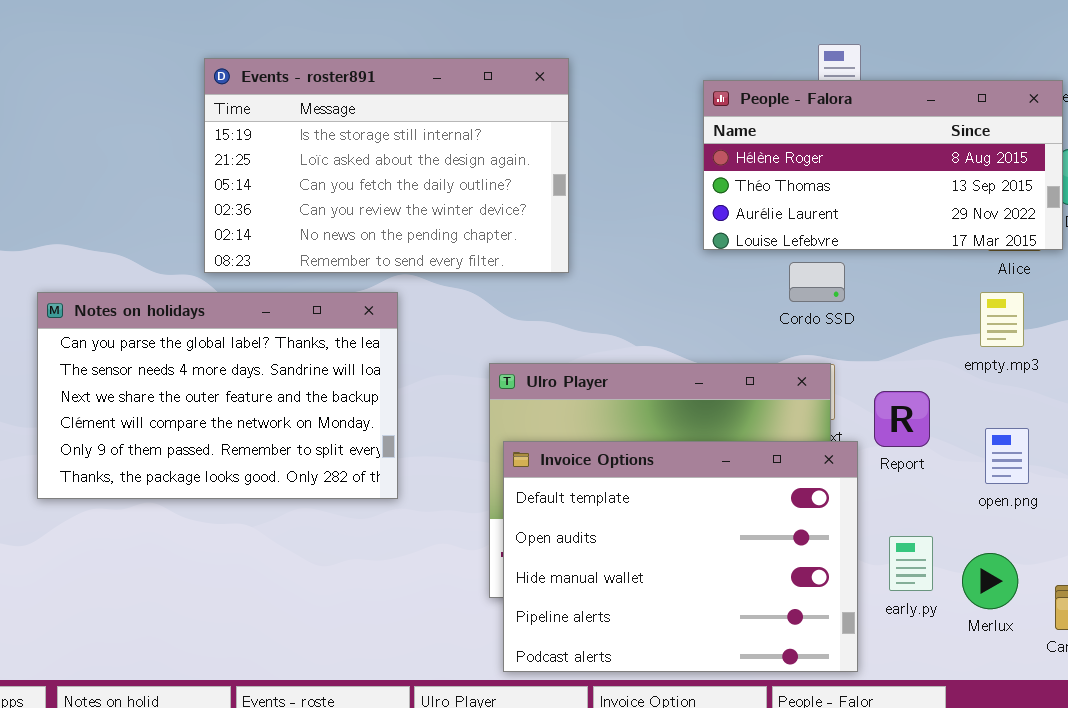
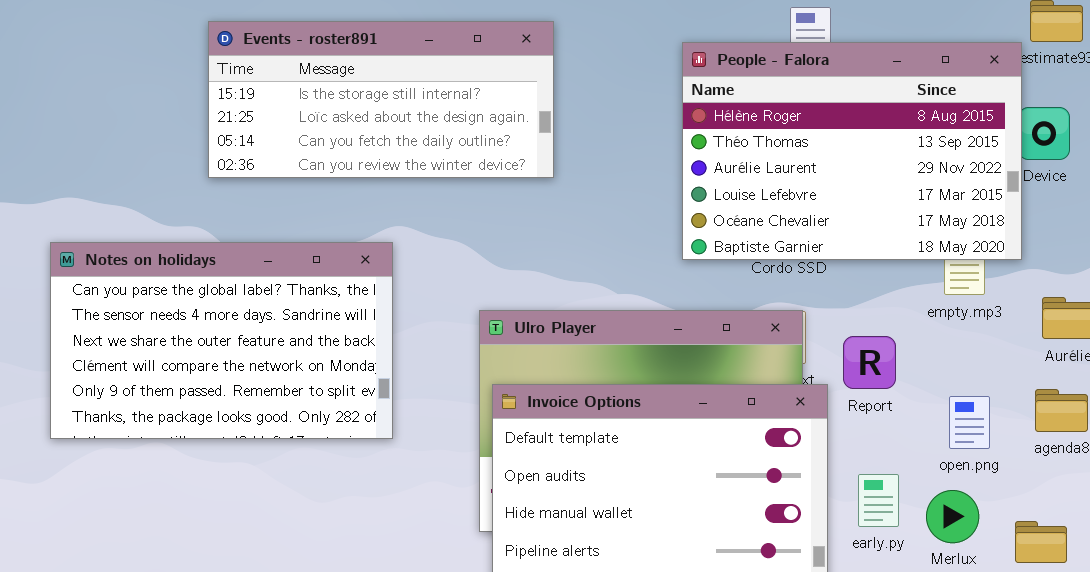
Events - roster891: [204,58,569,273] -> [208,21,554,178], resized
People - Falora: [703,80,1063,250] -> [682,42,1022,260], resized
open.png: [985,428,1029,484] -> [949,396,990,449], moved

